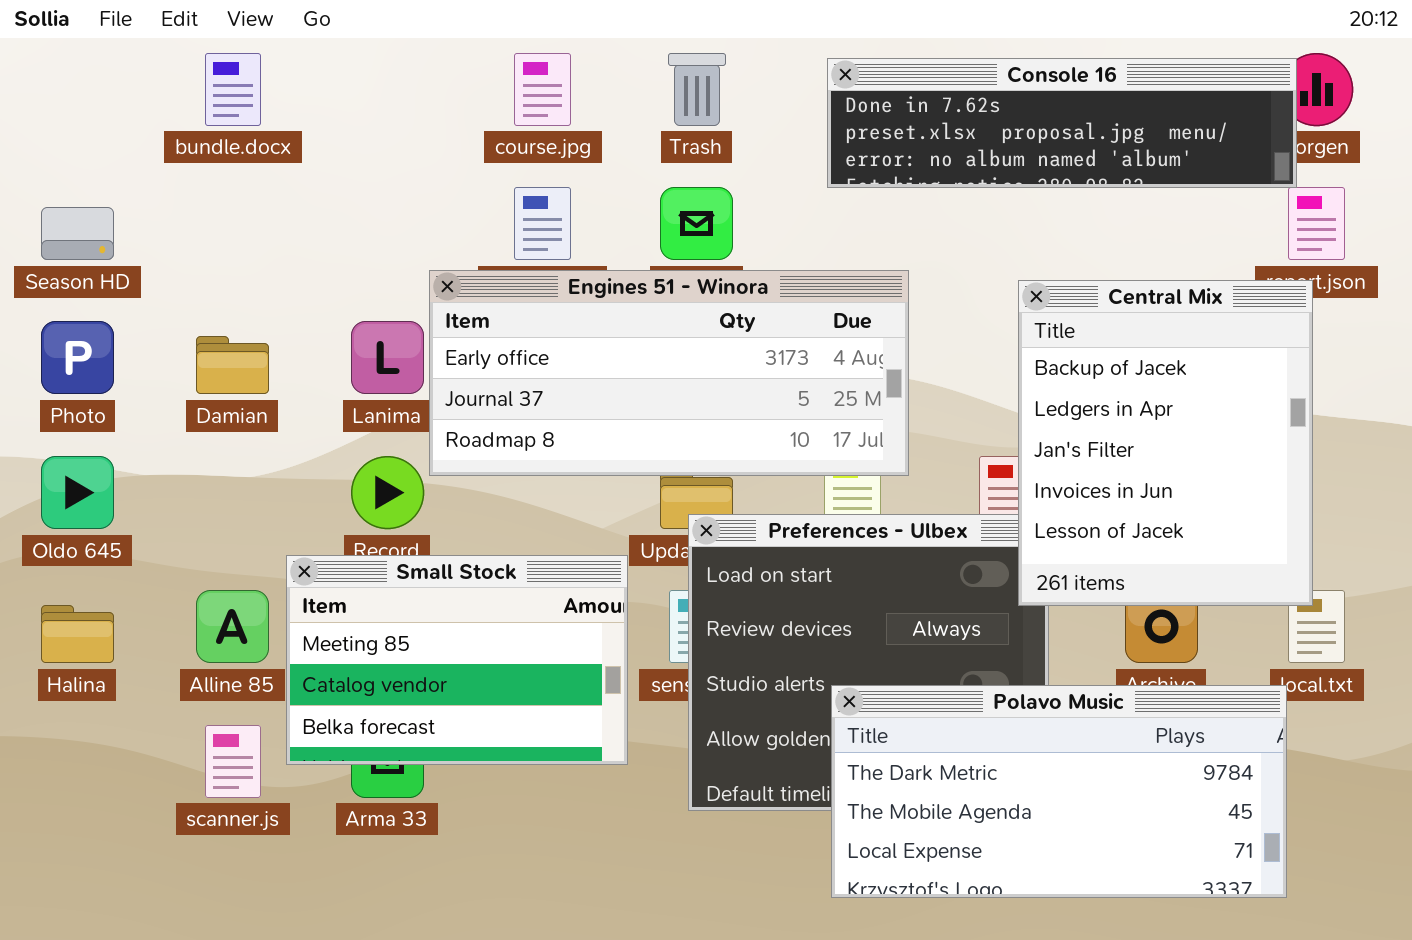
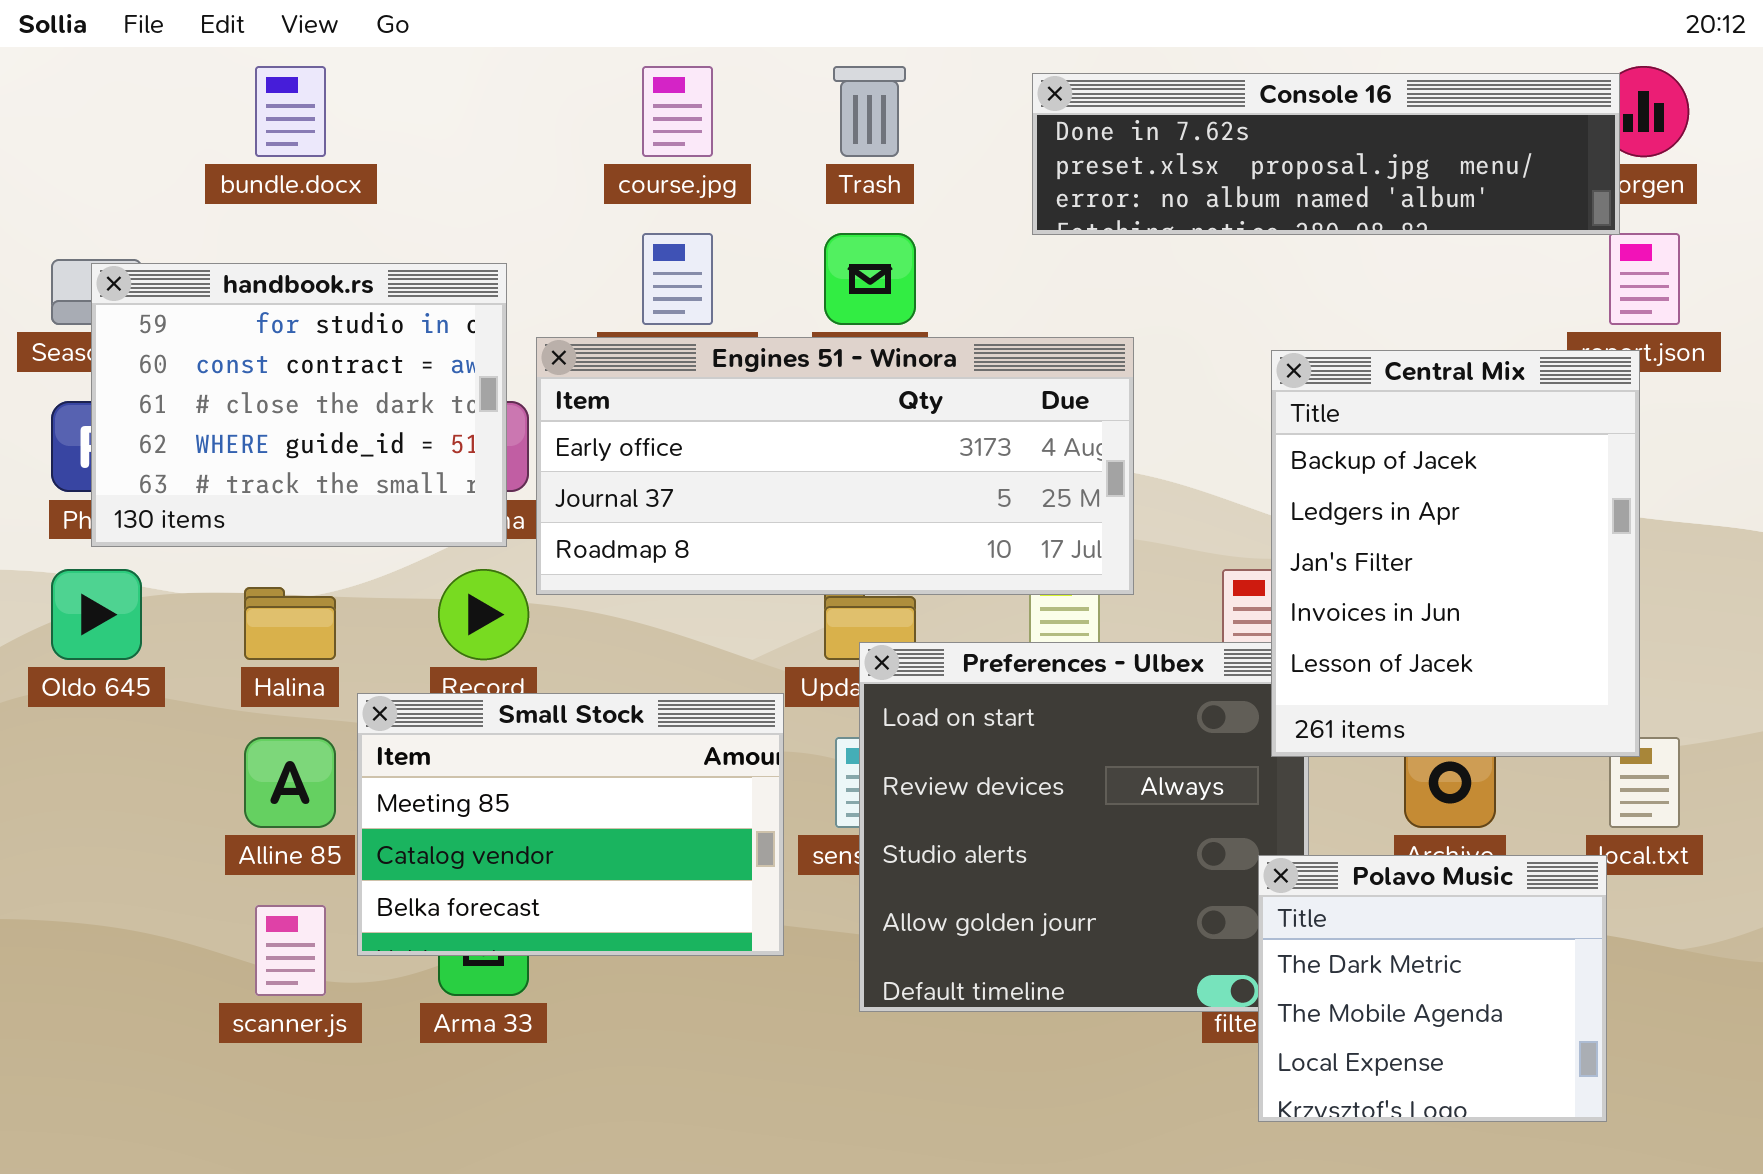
handbook.rs: none -> [91,263,507,547], opened
Halina: [41,605,114,663] -> [244,587,336,660], moved
Polavo Music: [831,685,1287,898] -> [1258,855,1607,1122], resized

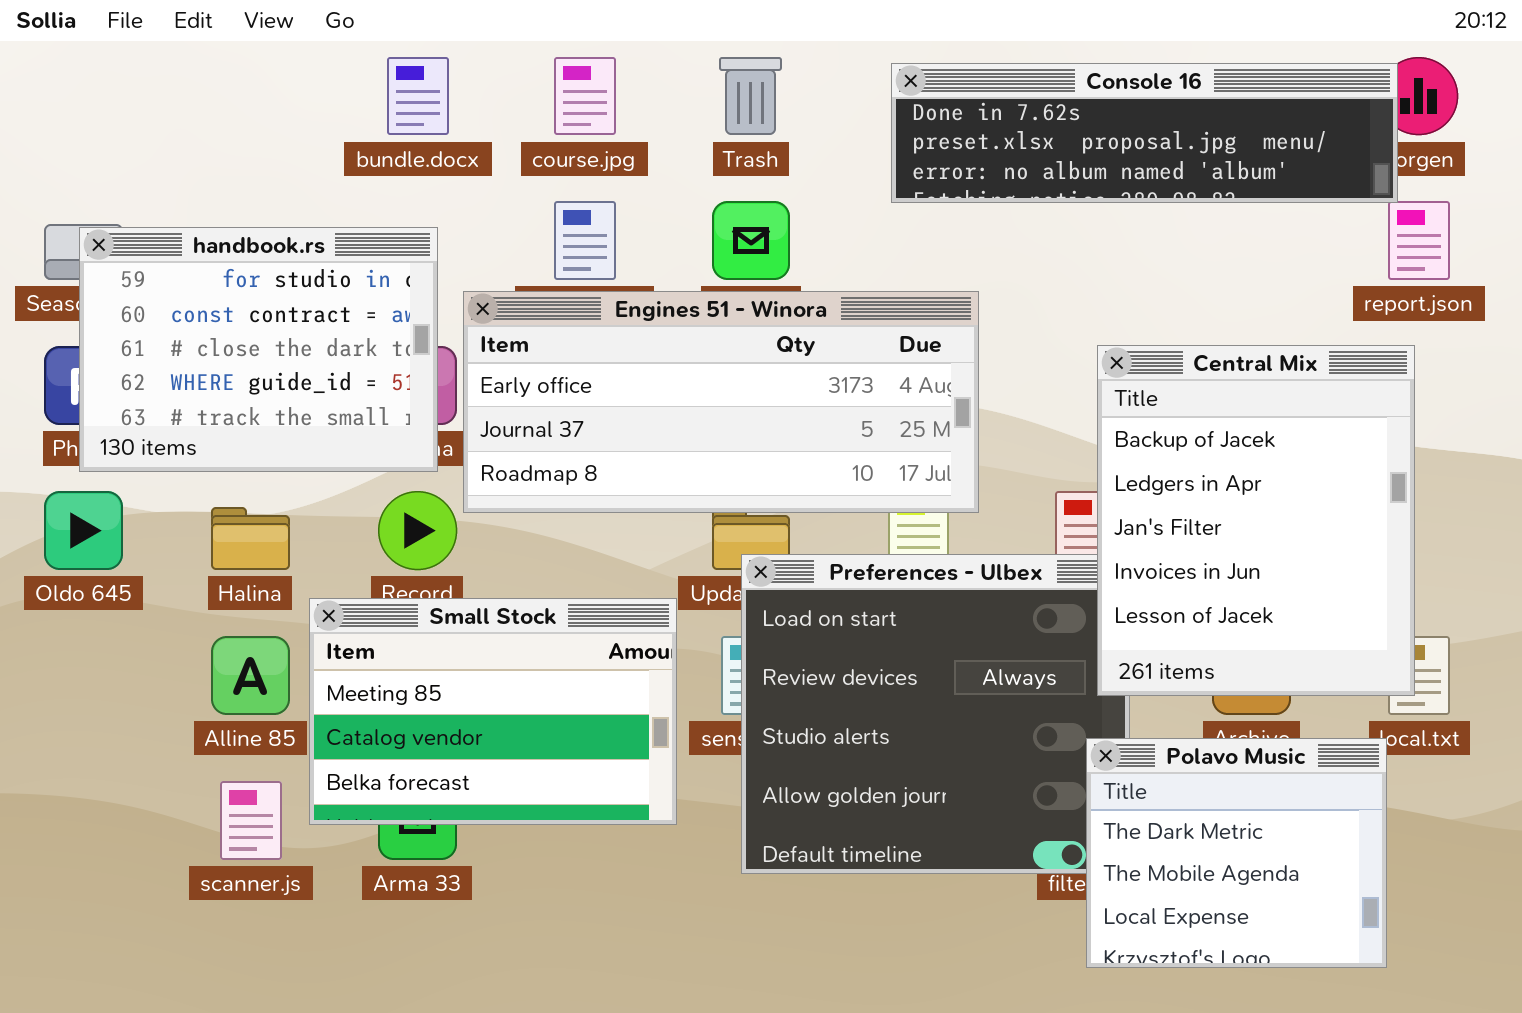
bundle.docx: [255,66,326,157] -> [387,57,449,135], moved
Central Mix: [1271,350,1640,757] -> [1097,345,1415,696], moved

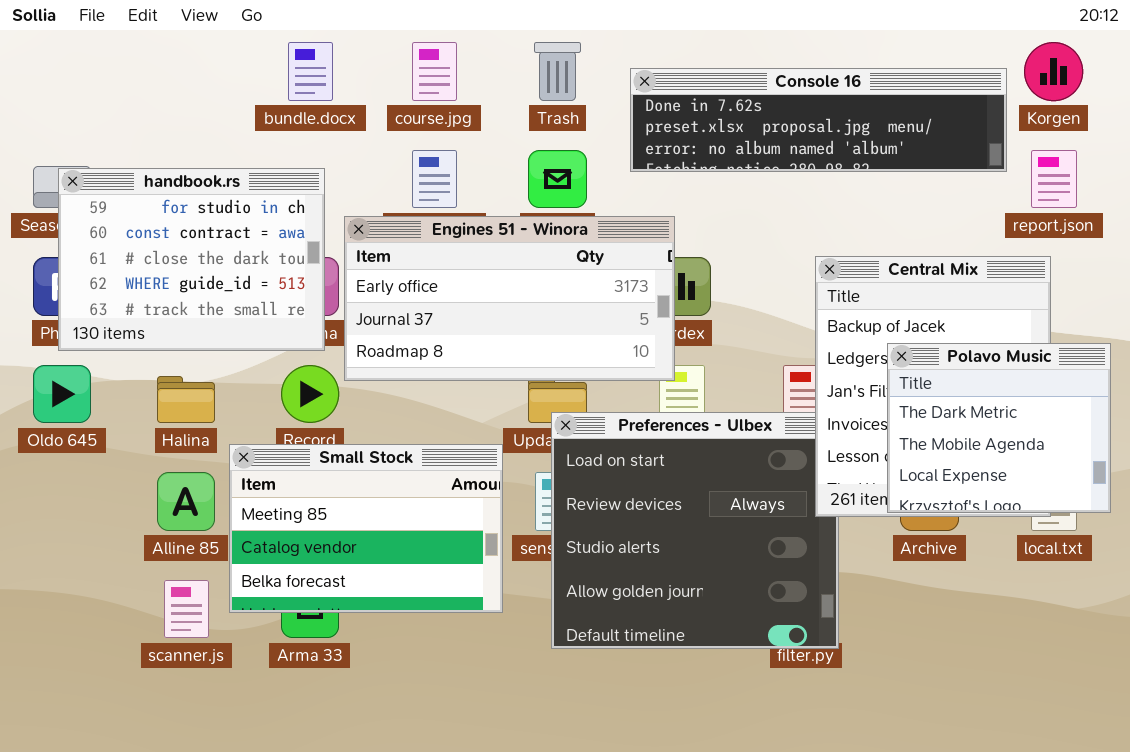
Console 16: [891,63,1398,203] -> [630,68,1007,172], moved
Engines 51 - Winora: [463,291,979,513] -> [344,216,675,381], resized
Polavo Music: [1086,738,1387,968] -> [887,343,1111,513], moved

